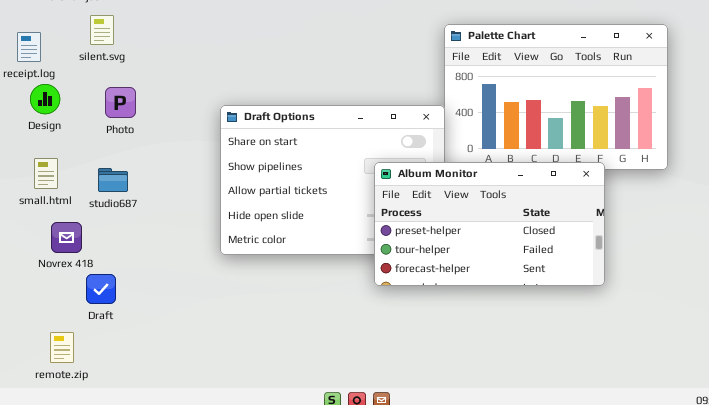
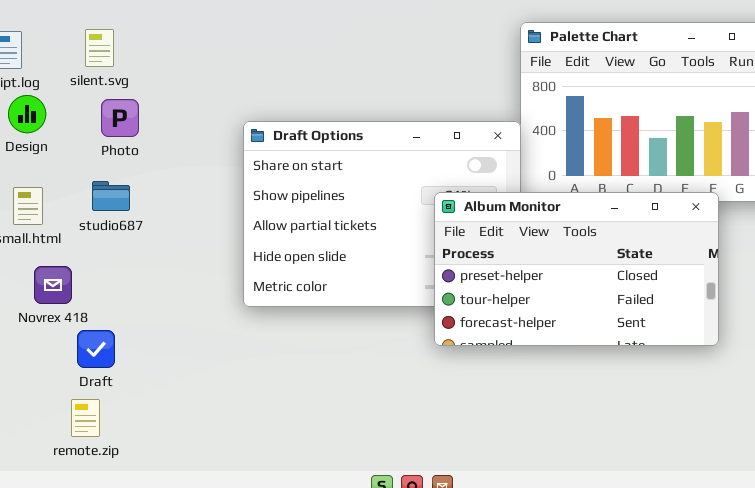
silent.svg: [90,15,114,45] -> [85,29,114,67], moved
studio687: [98,168,128,192] -> [92,181,130,211], moved
remote.zip: [50,332,74,363] -> [71,399,100,437], moved

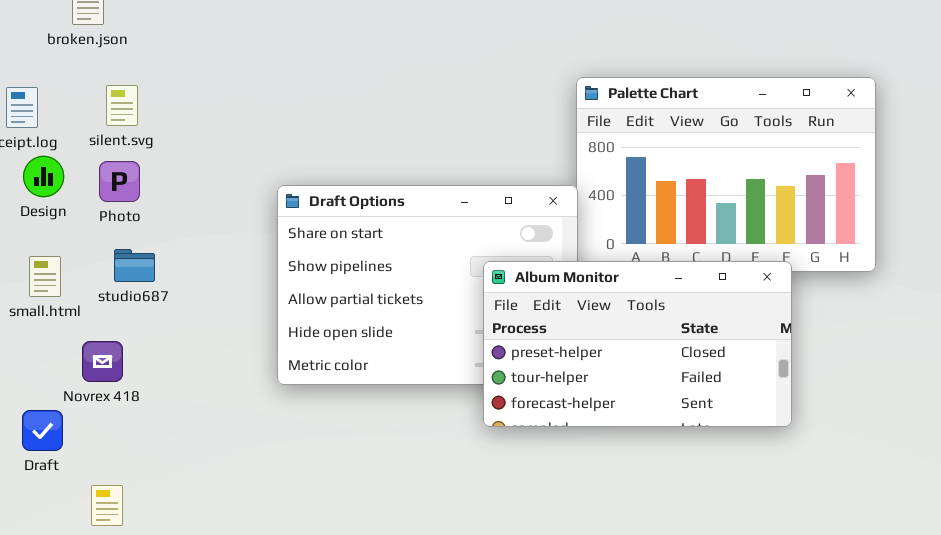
Photo: [101,99,139,137] -> [99,161,140,202], moved
Novrex 418: [34,266,72,304] -> [82,341,123,382], moved
Draft: [77,330,115,368] -> [22,410,63,451], moved

